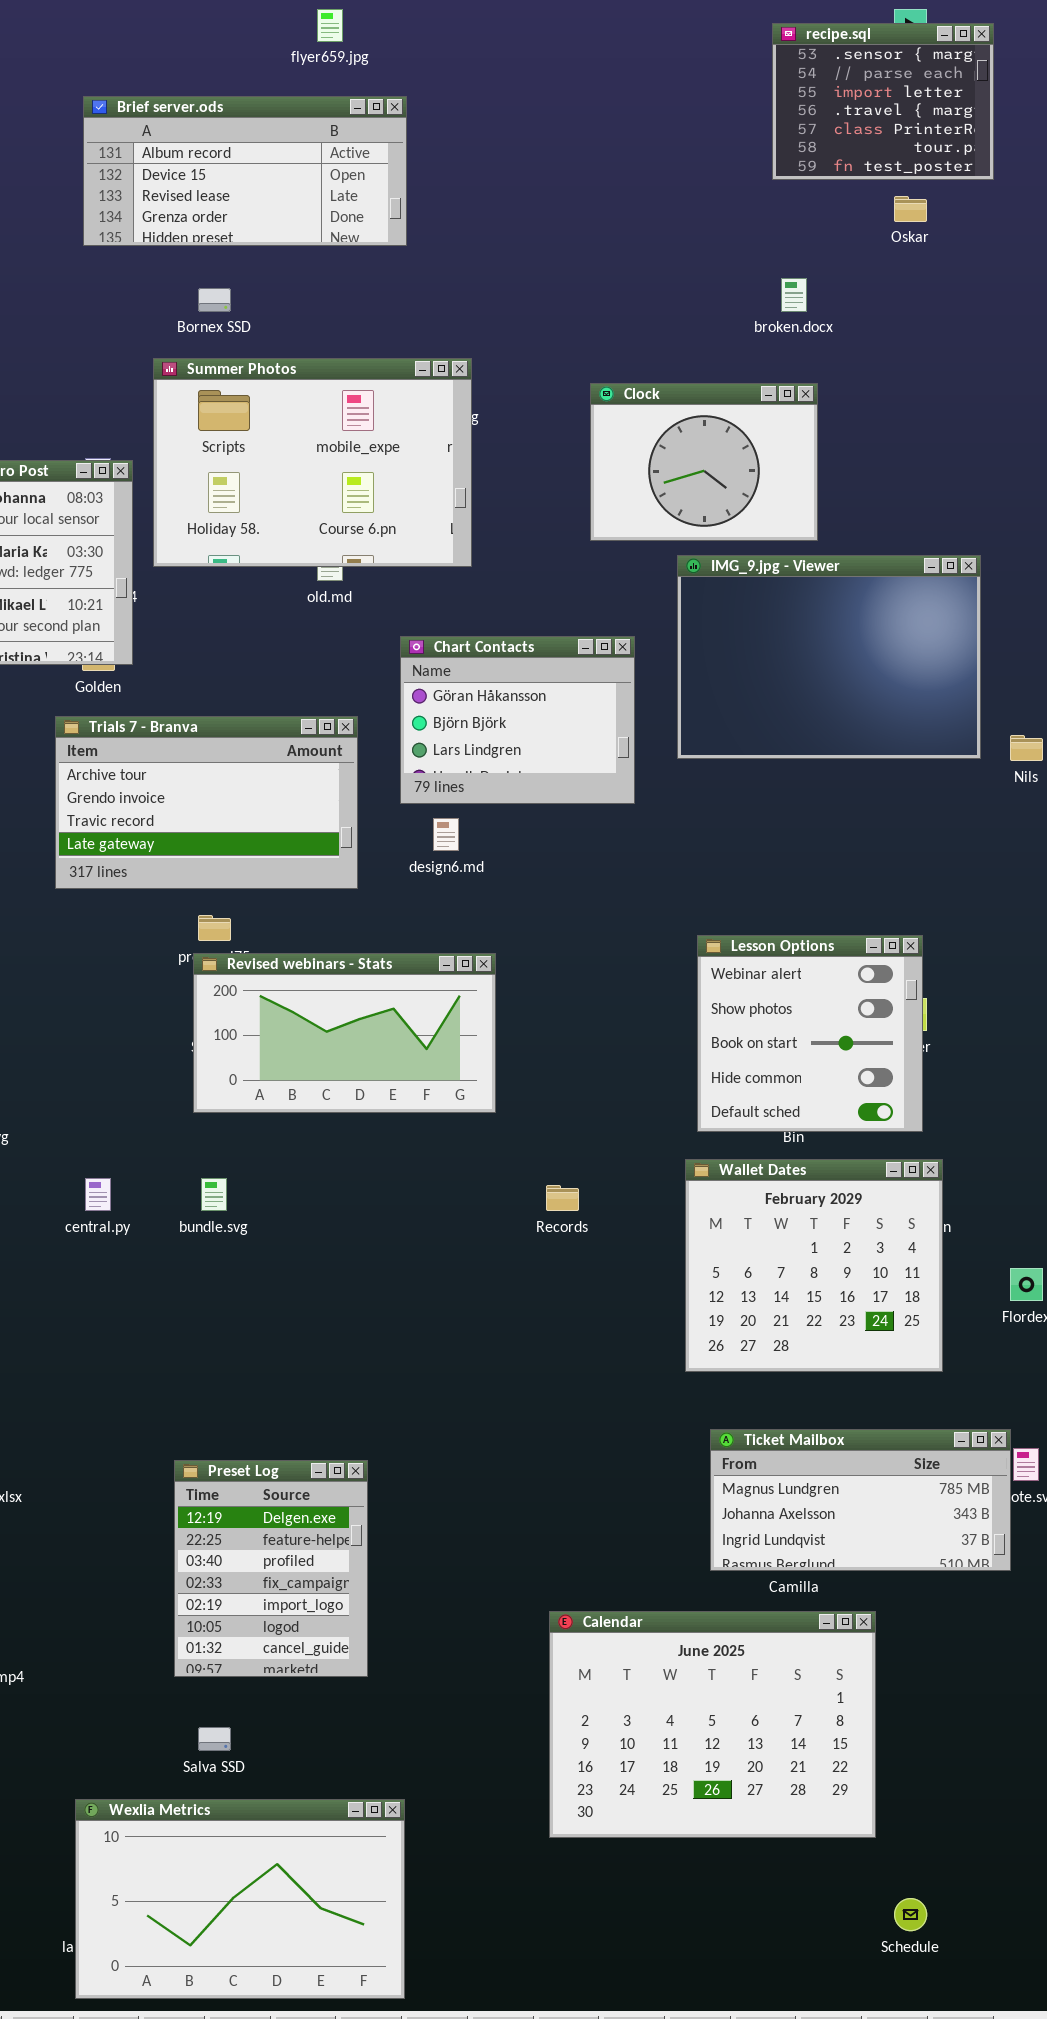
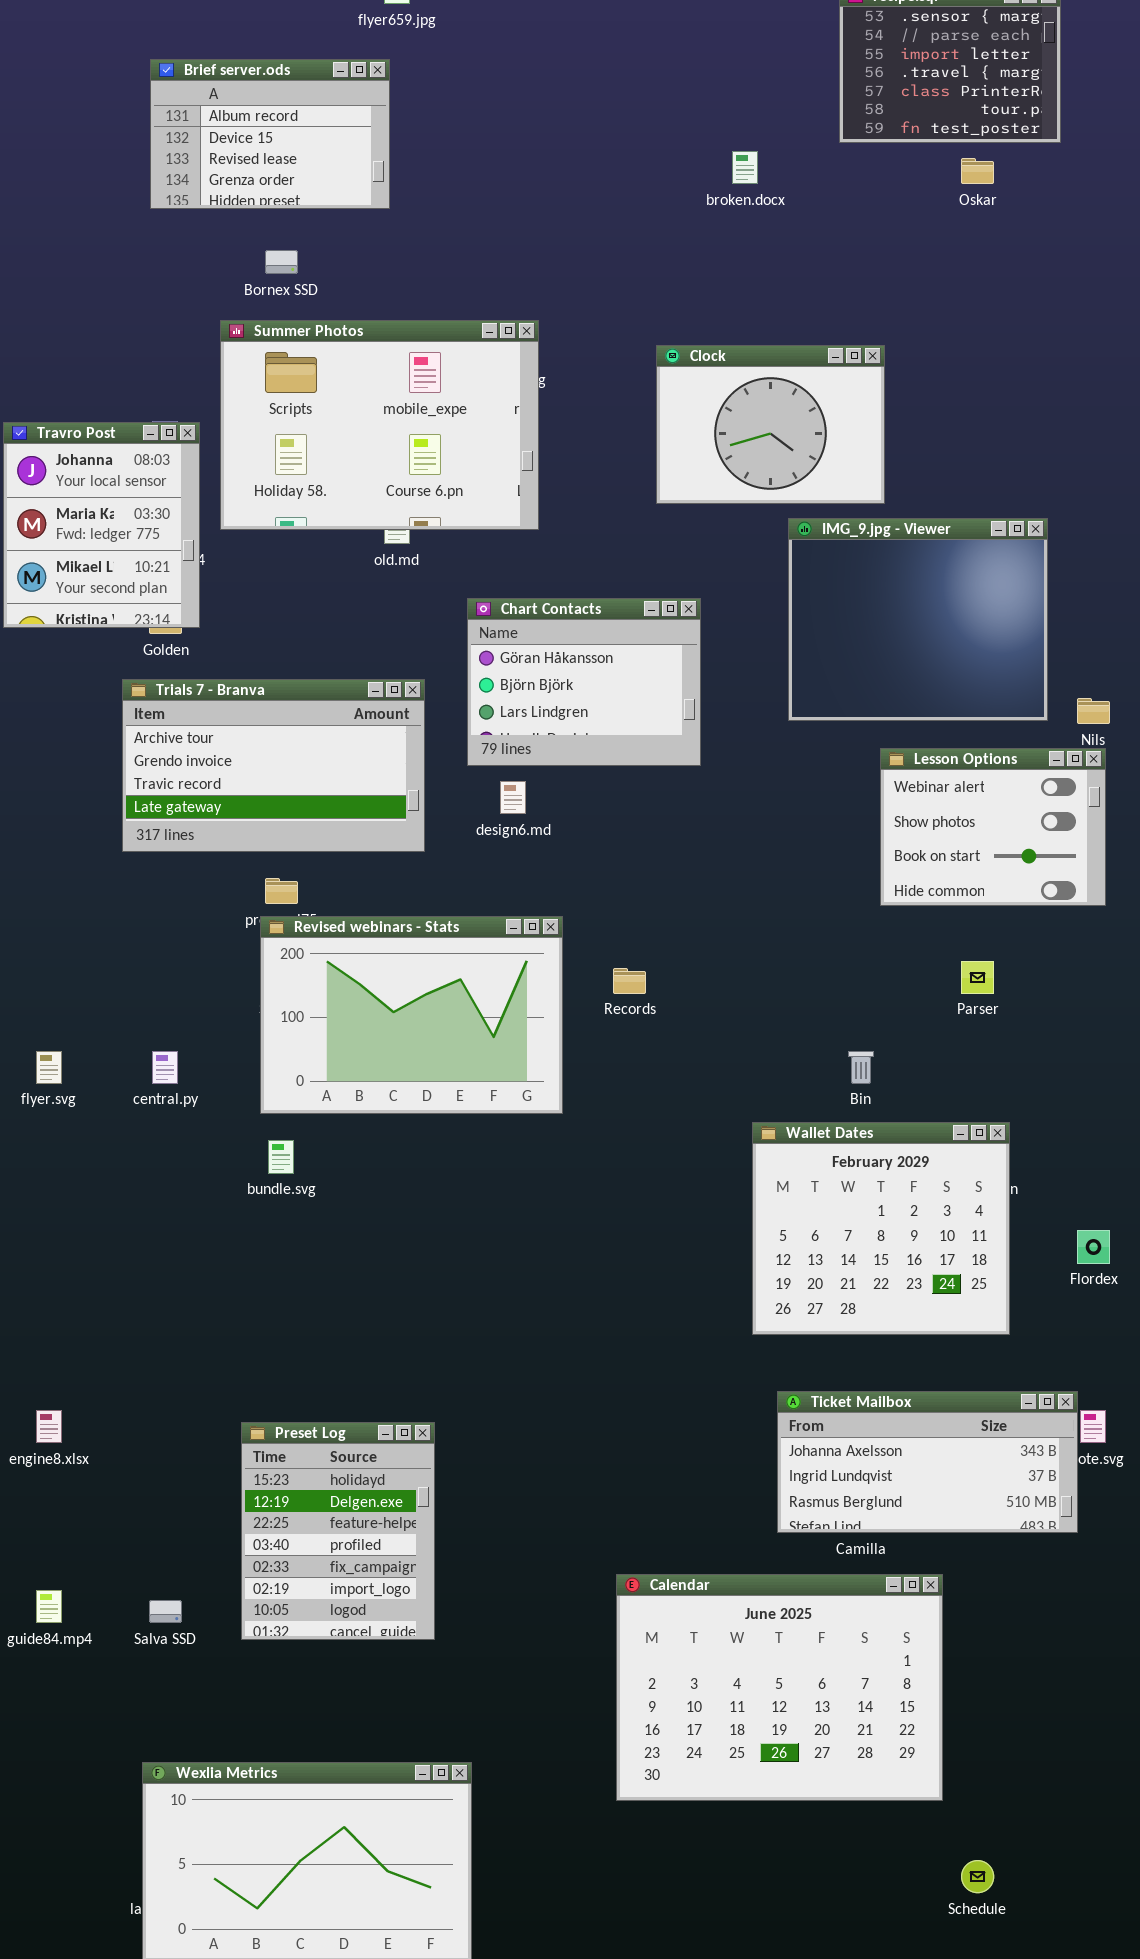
Brief server.ods: [83,96,407,246] -> [150,59,390,209], resized
broken.docx: [781,278,807,312] -> [732,151,758,184], moved
IMG_9.jpg - Viewer: [677,555,981,759] -> [788,518,1048,721], resized
Lesson Options: [697,935,923,1132] -> [880,748,1106,906], moved, resized
Revised webinars - Stats: [193,953,496,1113] -> [260,916,563,1114], resized
central.py: [85,1178,111,1211] -> [152,1051,178,1084], moved
Records: [546,1185,579,1211] -> [613,968,646,994], moved
Ticket Mailbox: [710,1429,1011,1571] -> [777,1391,1078,1533], scrolled down 1 row
Preset Log: [174,1460,368,1677] -> [241,1422,435,1640], scrolled up 1 row
Salva SSD: [198,1727,231,1751] -> [149,1600,182,1623], moved

